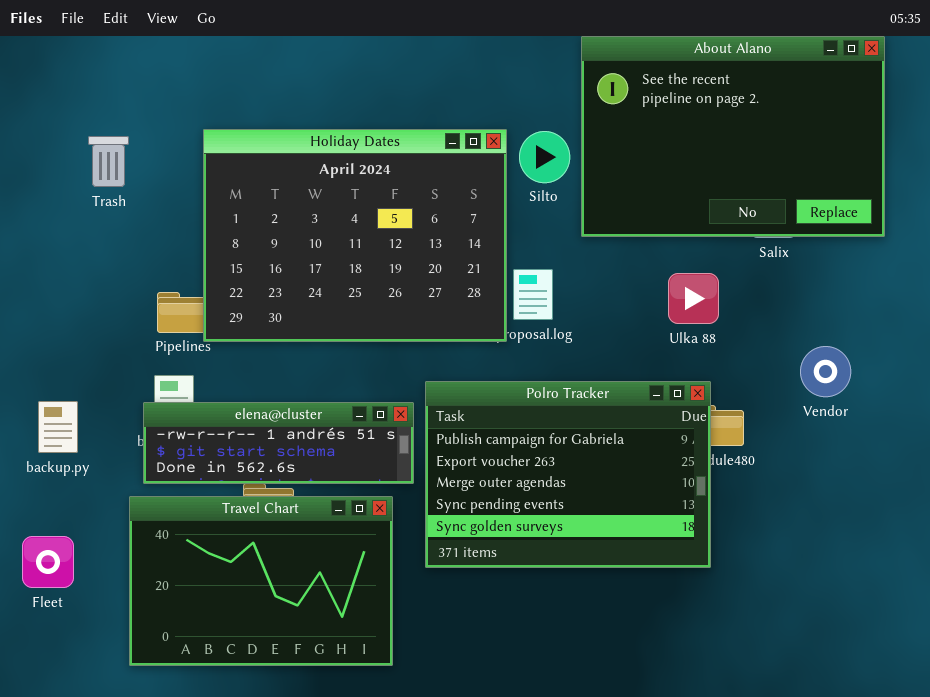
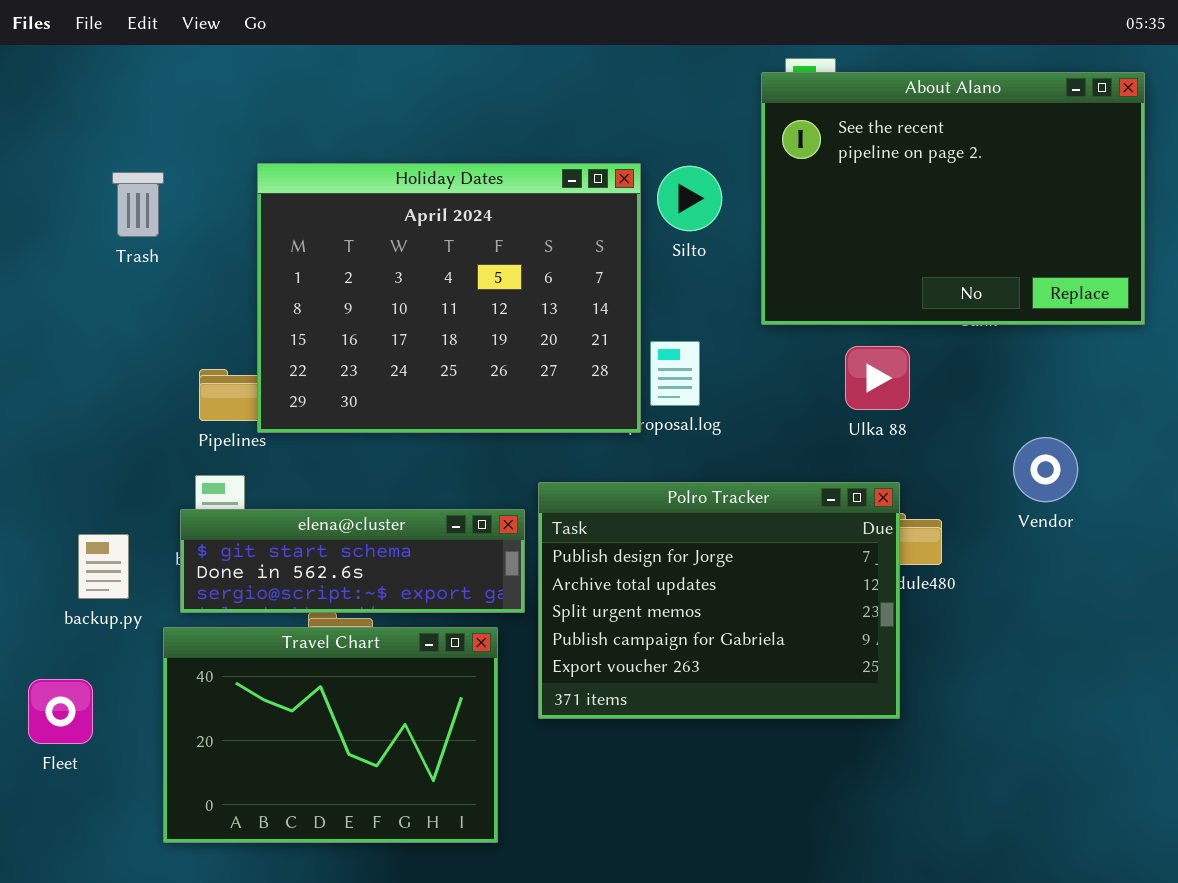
About Alano: [581,36,885,237] -> [761,72,1145,325], moved
Polro Tracker: [425,381,711,568] -> [538,482,900,719], scrolled up 3 rows
backup.py: [38,401,78,453] -> [78,534,129,599], moved
elena@cluster: [143,402,414,484] -> [180,509,525,613], scrolled down 1 row

